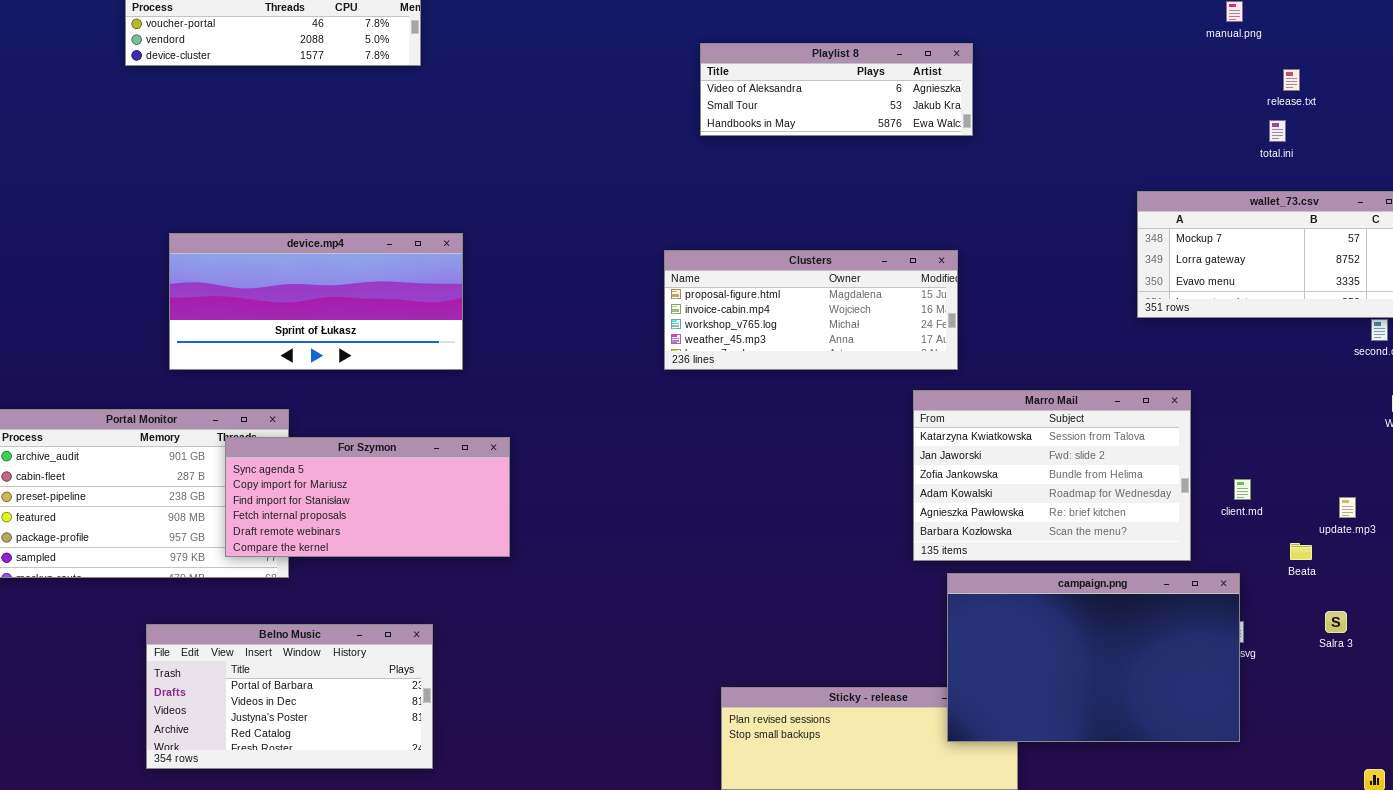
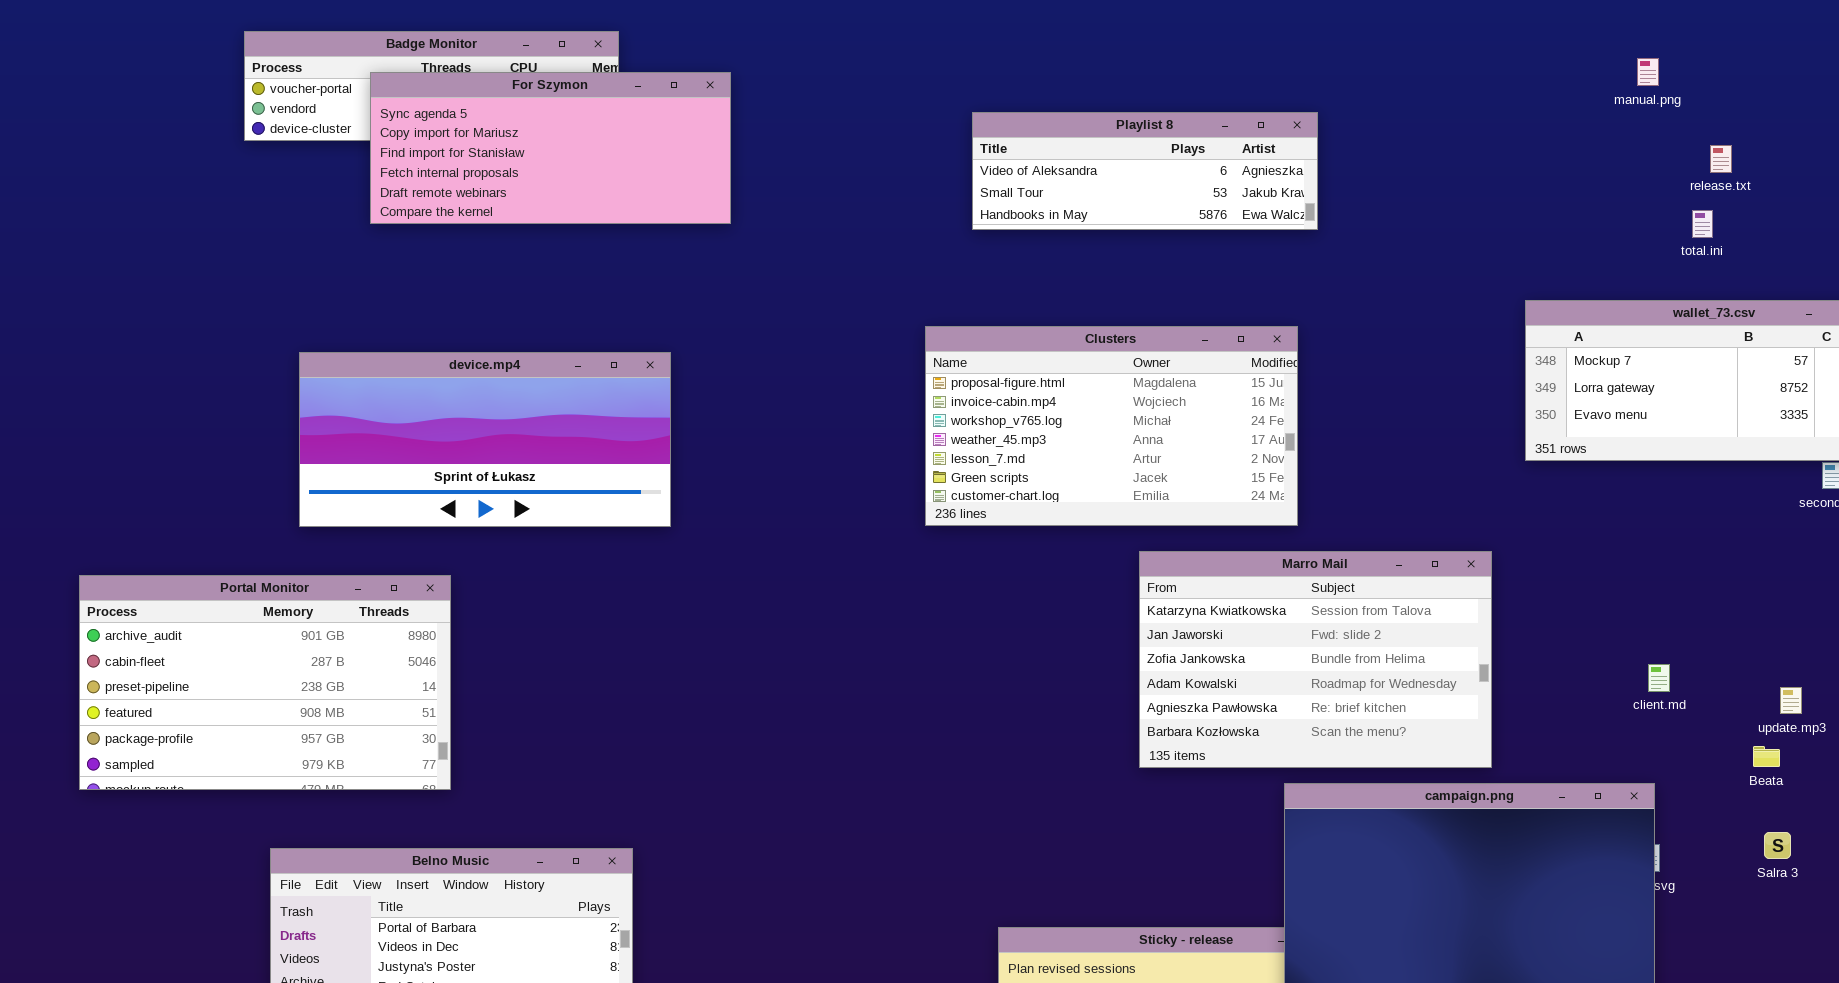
Clusters: [664,250,958,370] -> [925,326,1298,526], resized
Marro Mail: [913,390,1191,561] -> [1139,551,1492,768], moved
For Szymon: [225,437,510,557] -> [370,72,731,224], moved
Beata: [1290,543,1312,560] -> [1753,746,1780,767], moved

